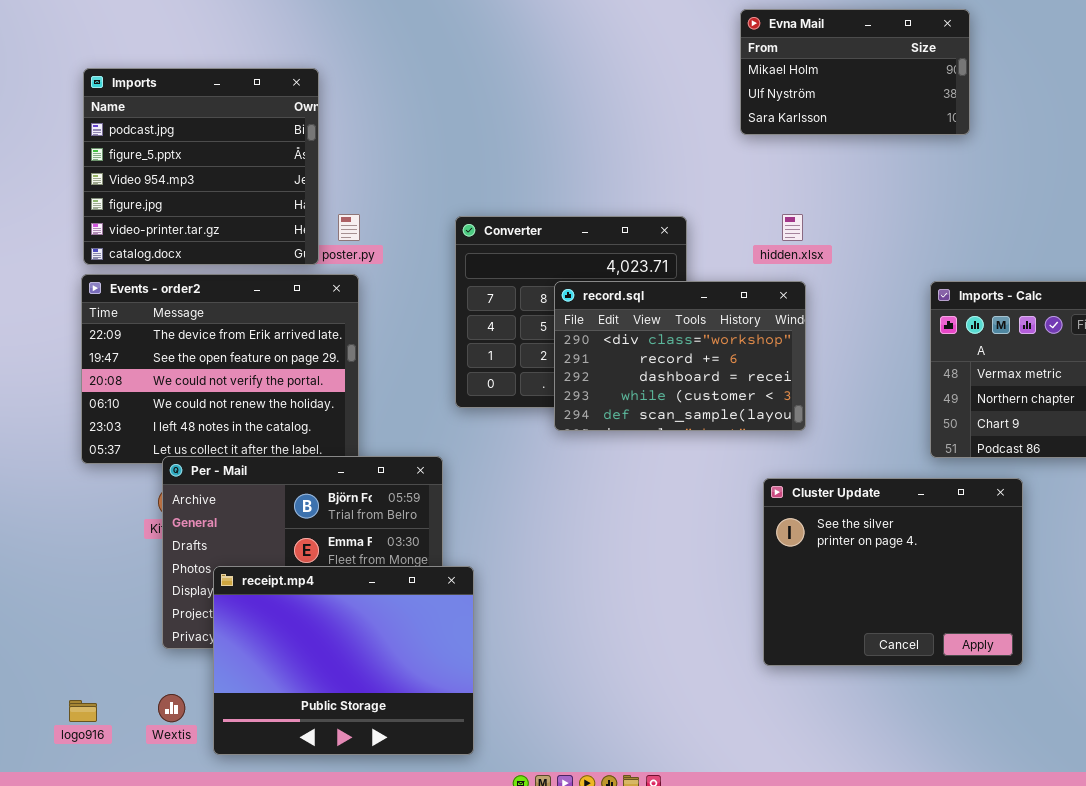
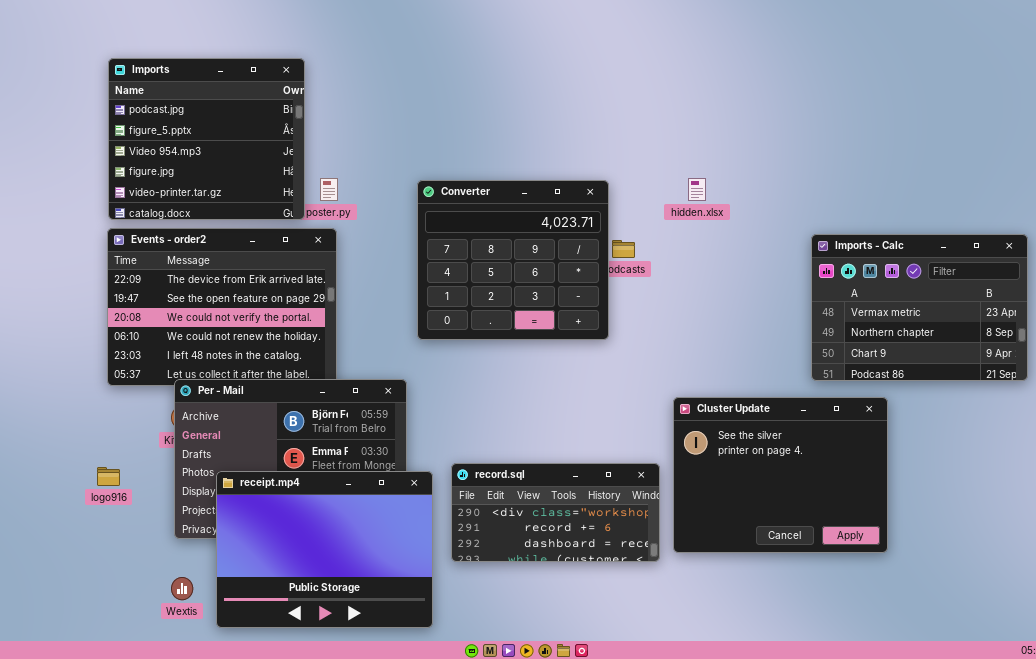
Evna Mail: [740,9,970,135] -> none, closed
record.sql: [554,281,806,431] -> [451,463,660,562], moved, resized
logo916: [69,700,97,722] -> [97,467,120,486], moved

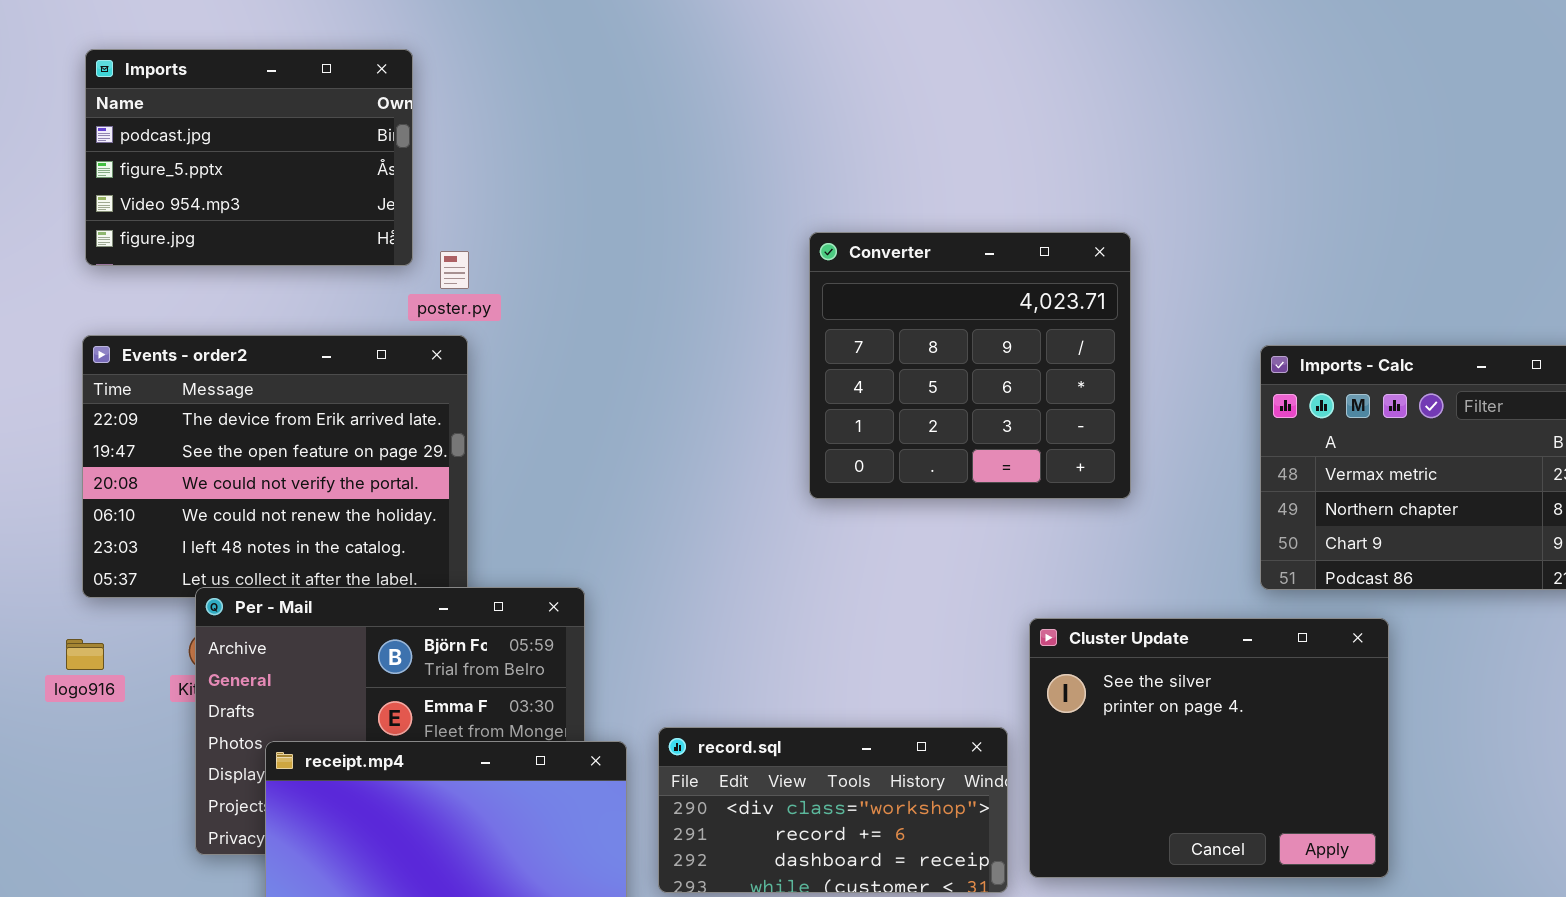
Imports: [108,58,305,220] -> [85,49,413,266], resized
Converter: [417,180,609,340] -> [809,232,1131,499], moved
logo916: [97,467,120,486] -> [66,639,104,670], moved

